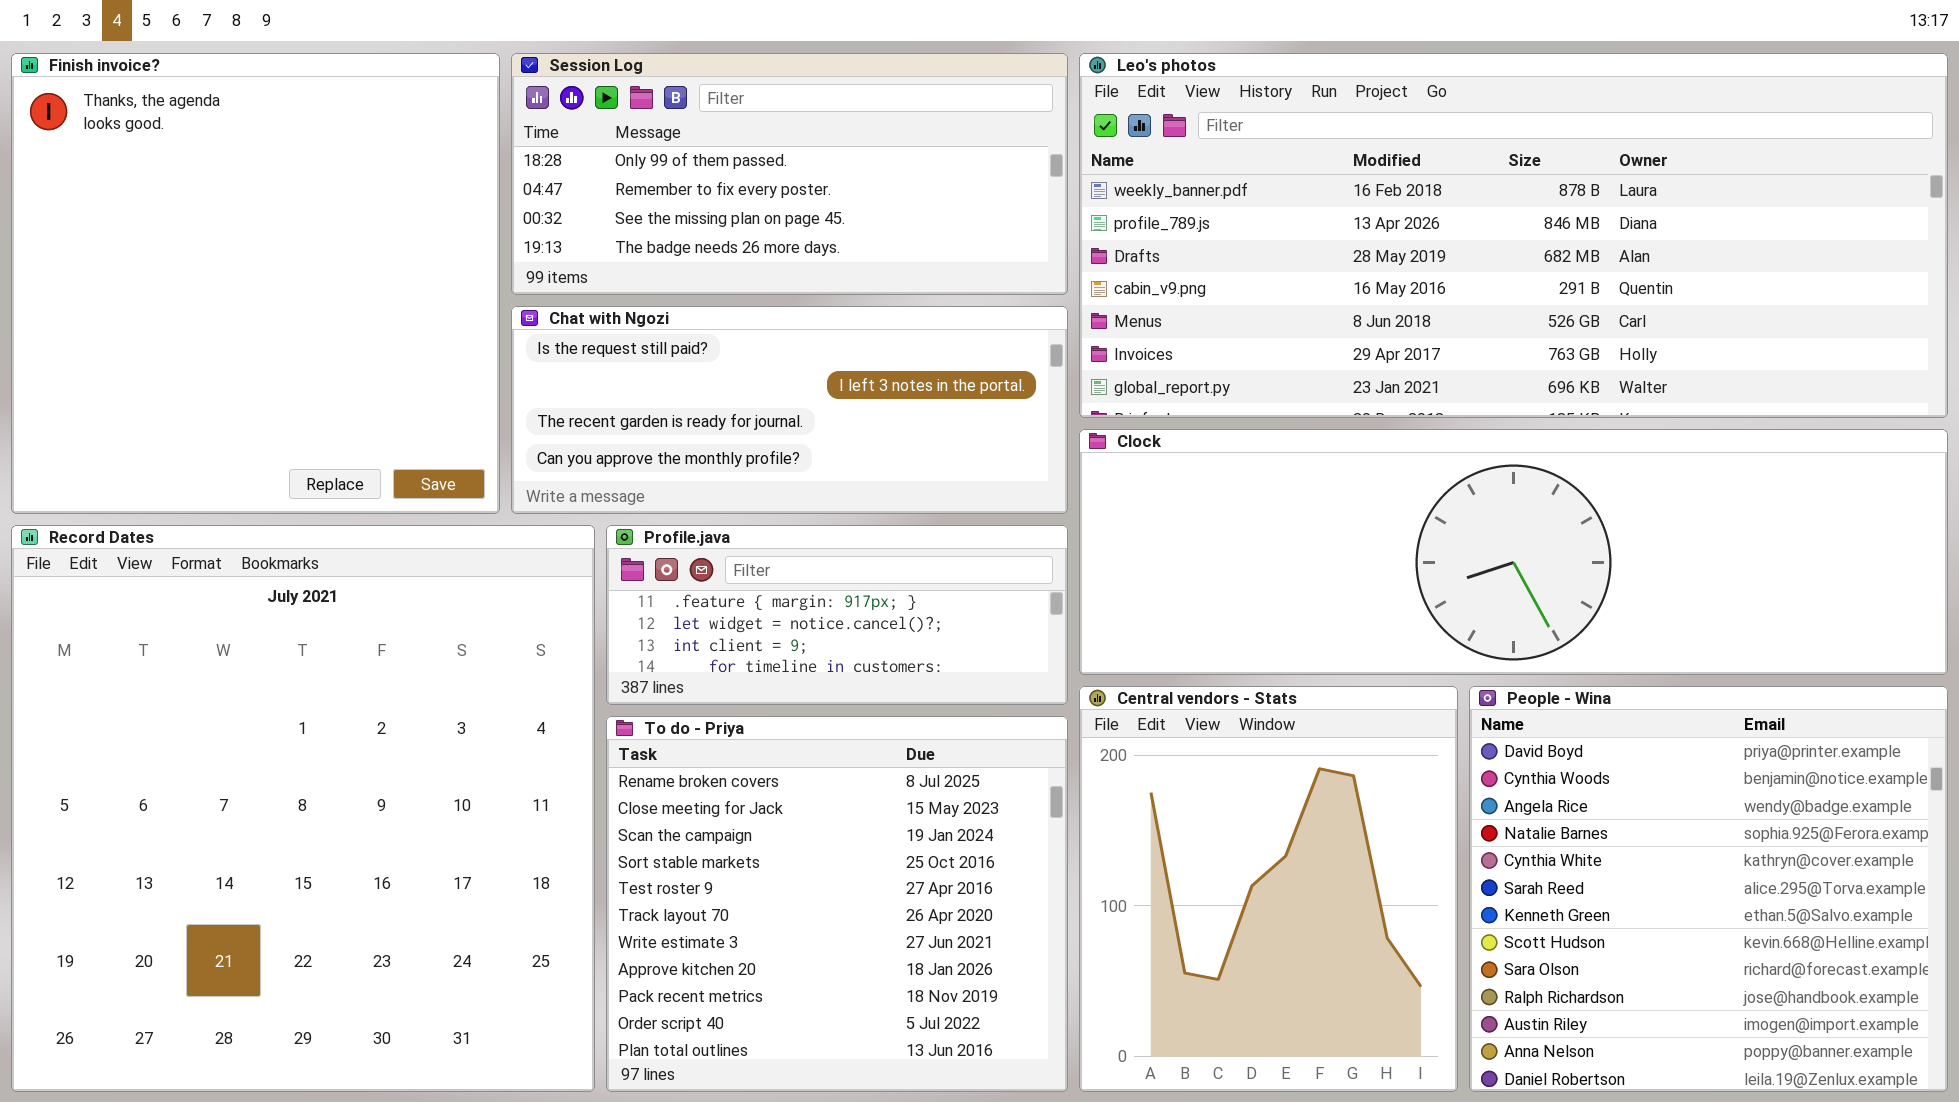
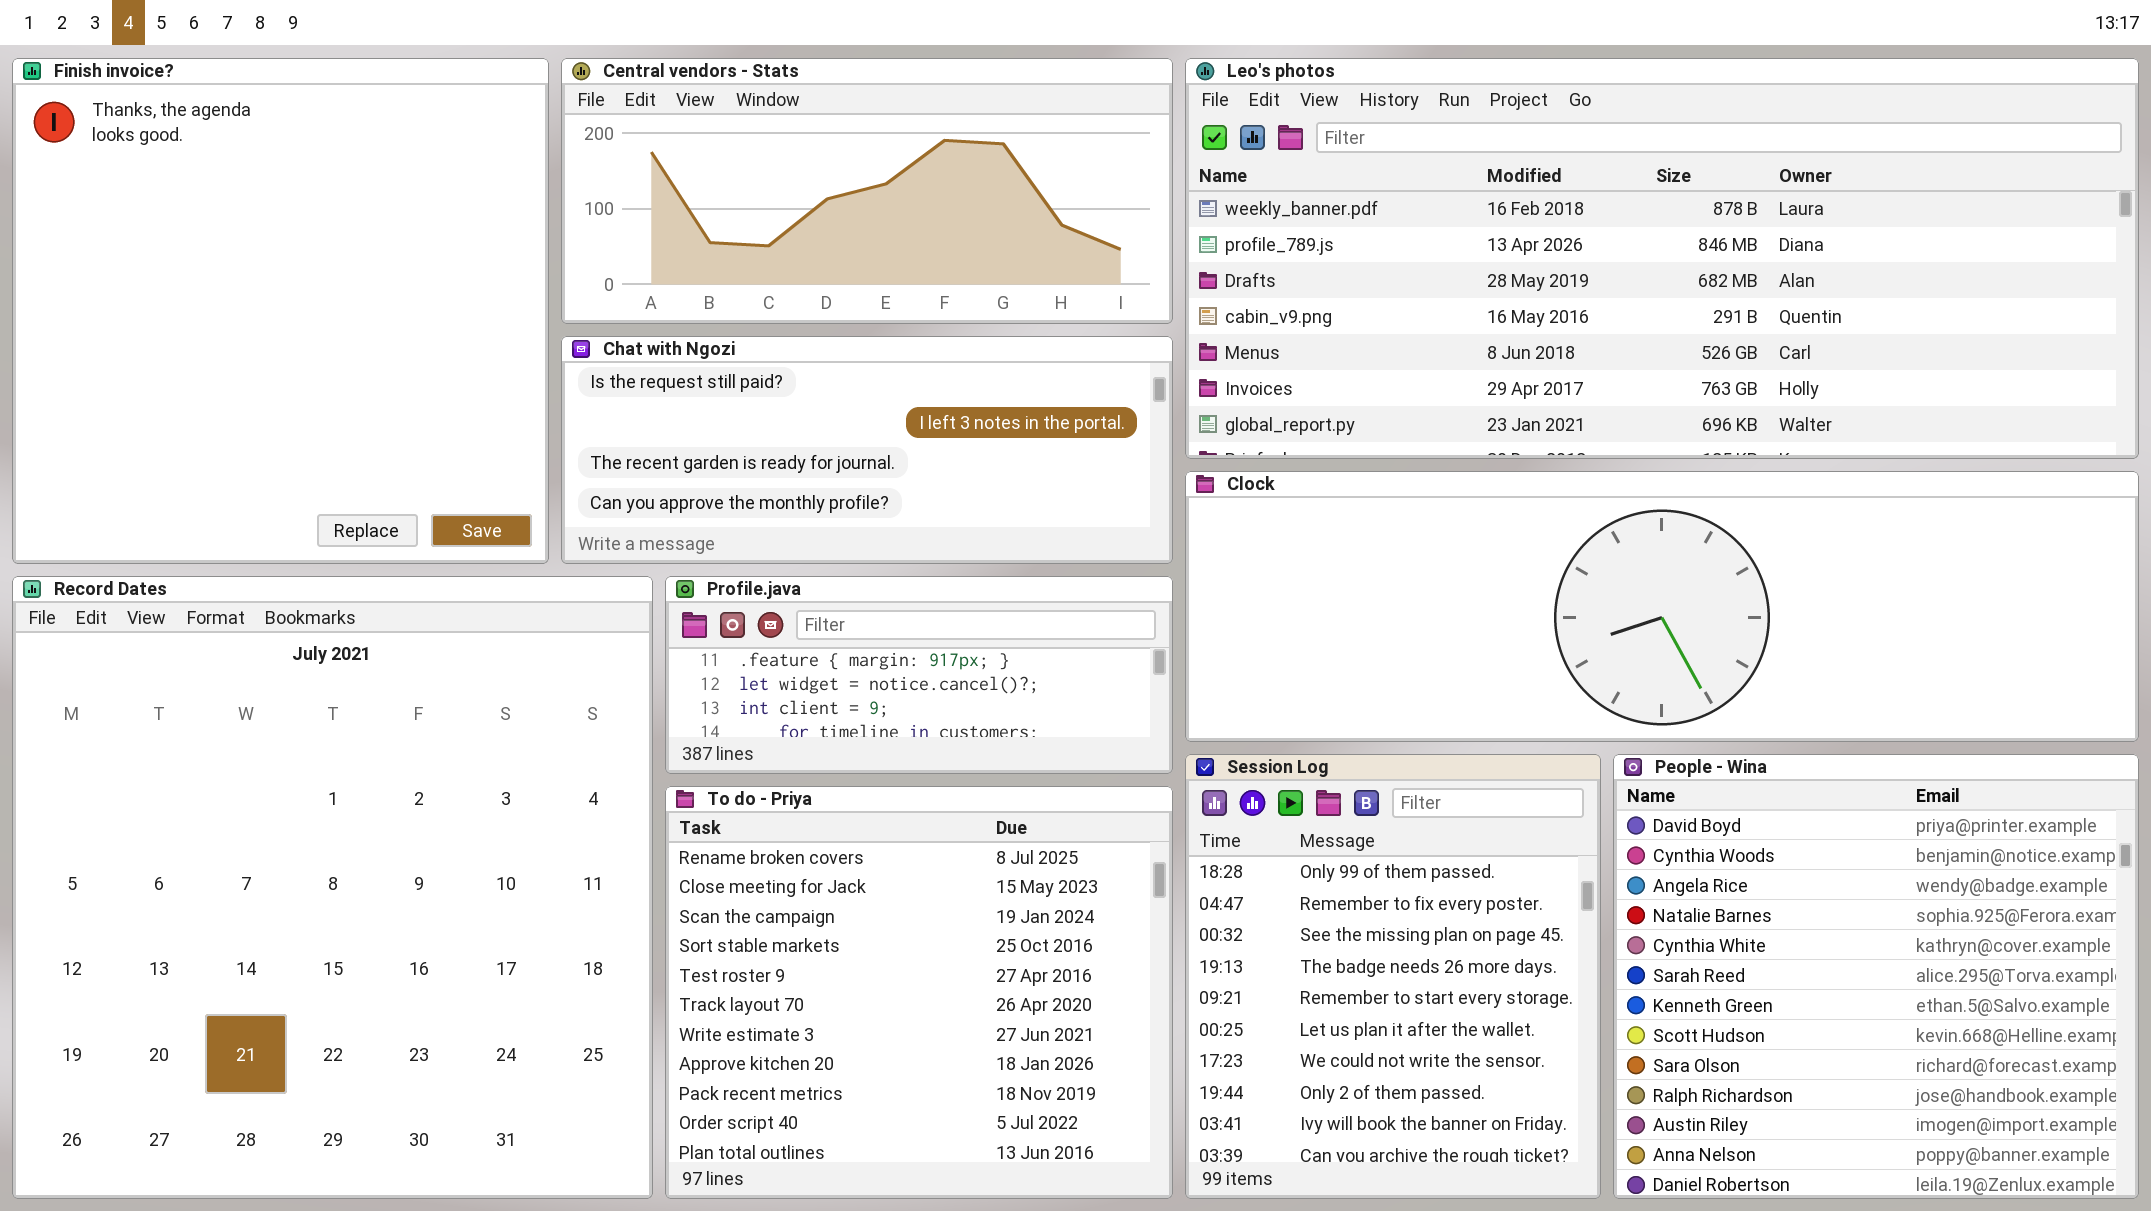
Session Log: [511,53,1068,295] -> [1185,754,1601,1199], moved, resized
Central vendors - Stats: [1079,686,1458,1092] -> [561,58,1173,324], moved, resized

